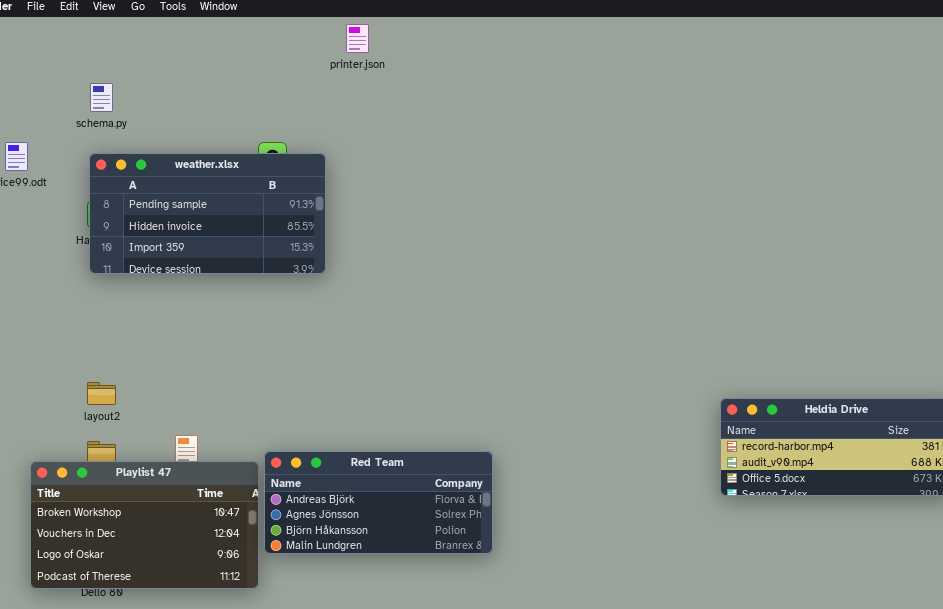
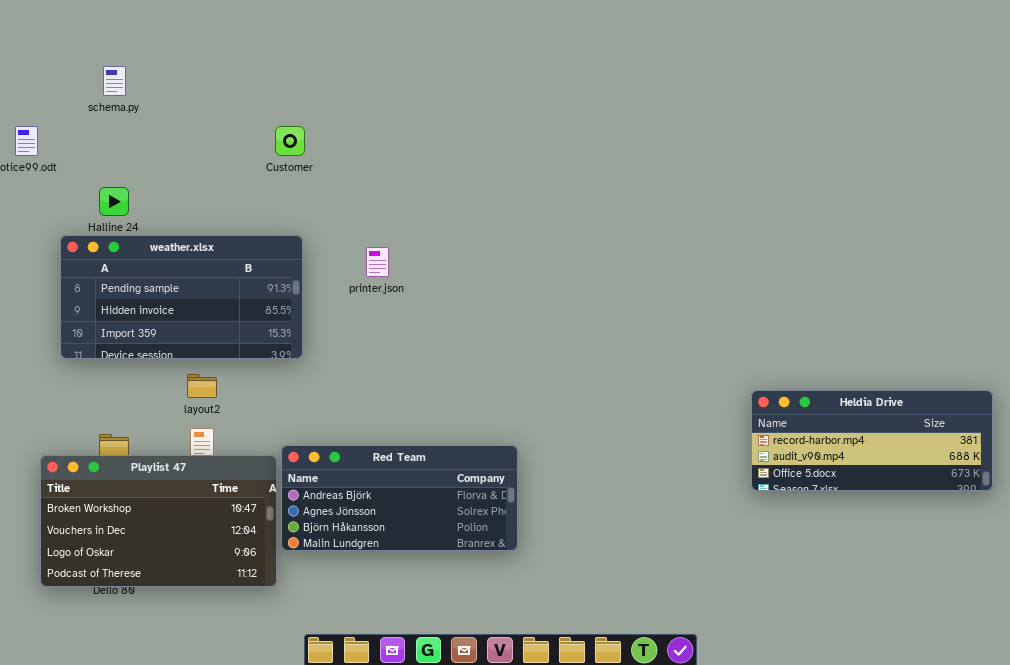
printer.json: [346,24,369,53] -> [366,247,389,277], moved
weather.xlsx: [89,153,326,274] -> [60,235,303,359], moved
layout2: [87,382,116,405] -> [187,374,217,398], moved

